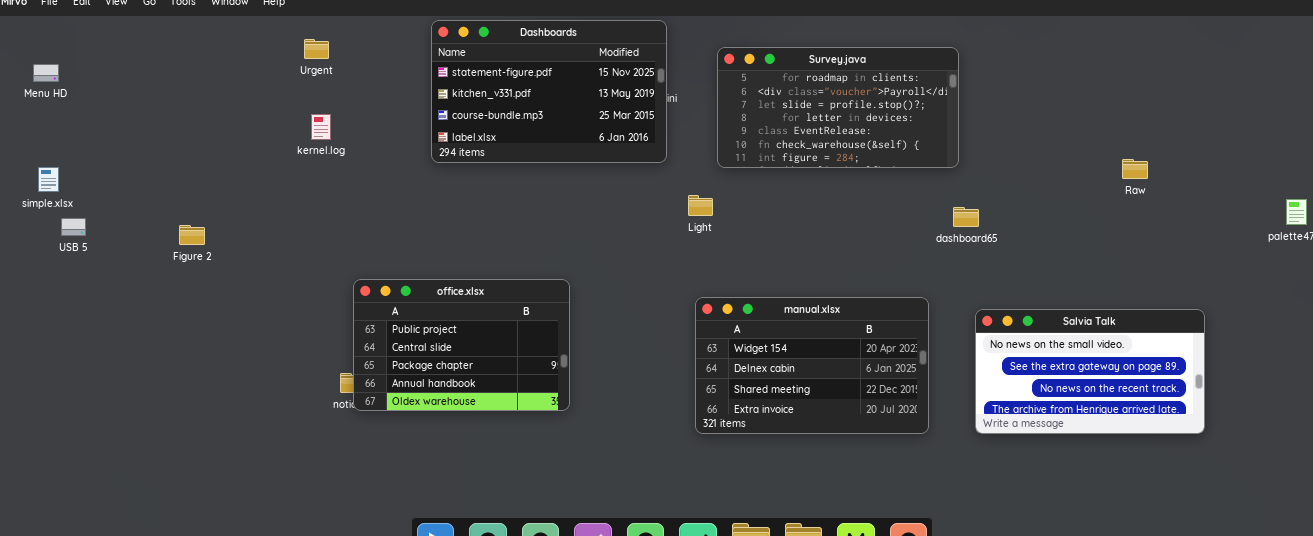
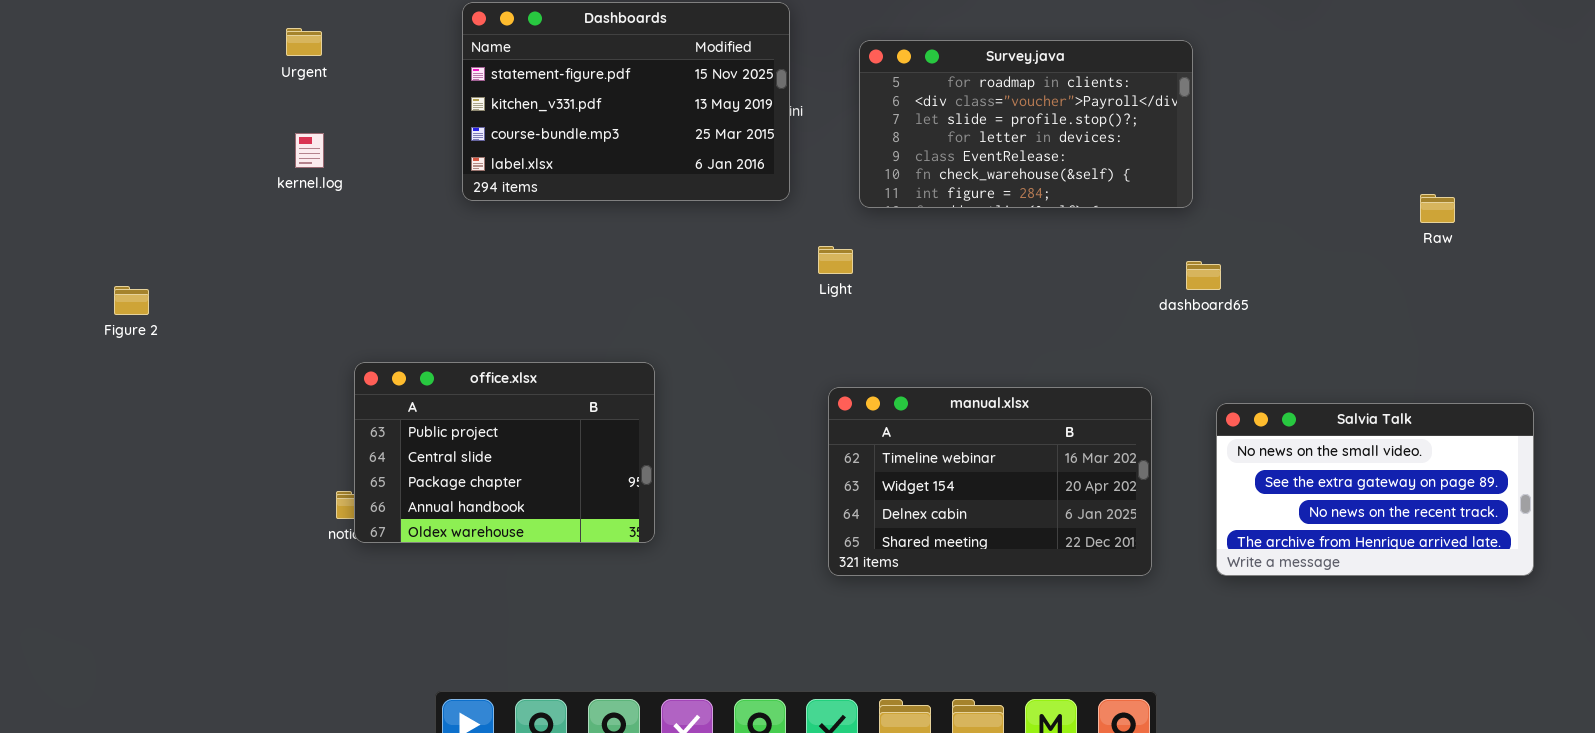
manual.xlsx: [695,297,929,434] -> [828,387,1152,576], scrolled up 1 row

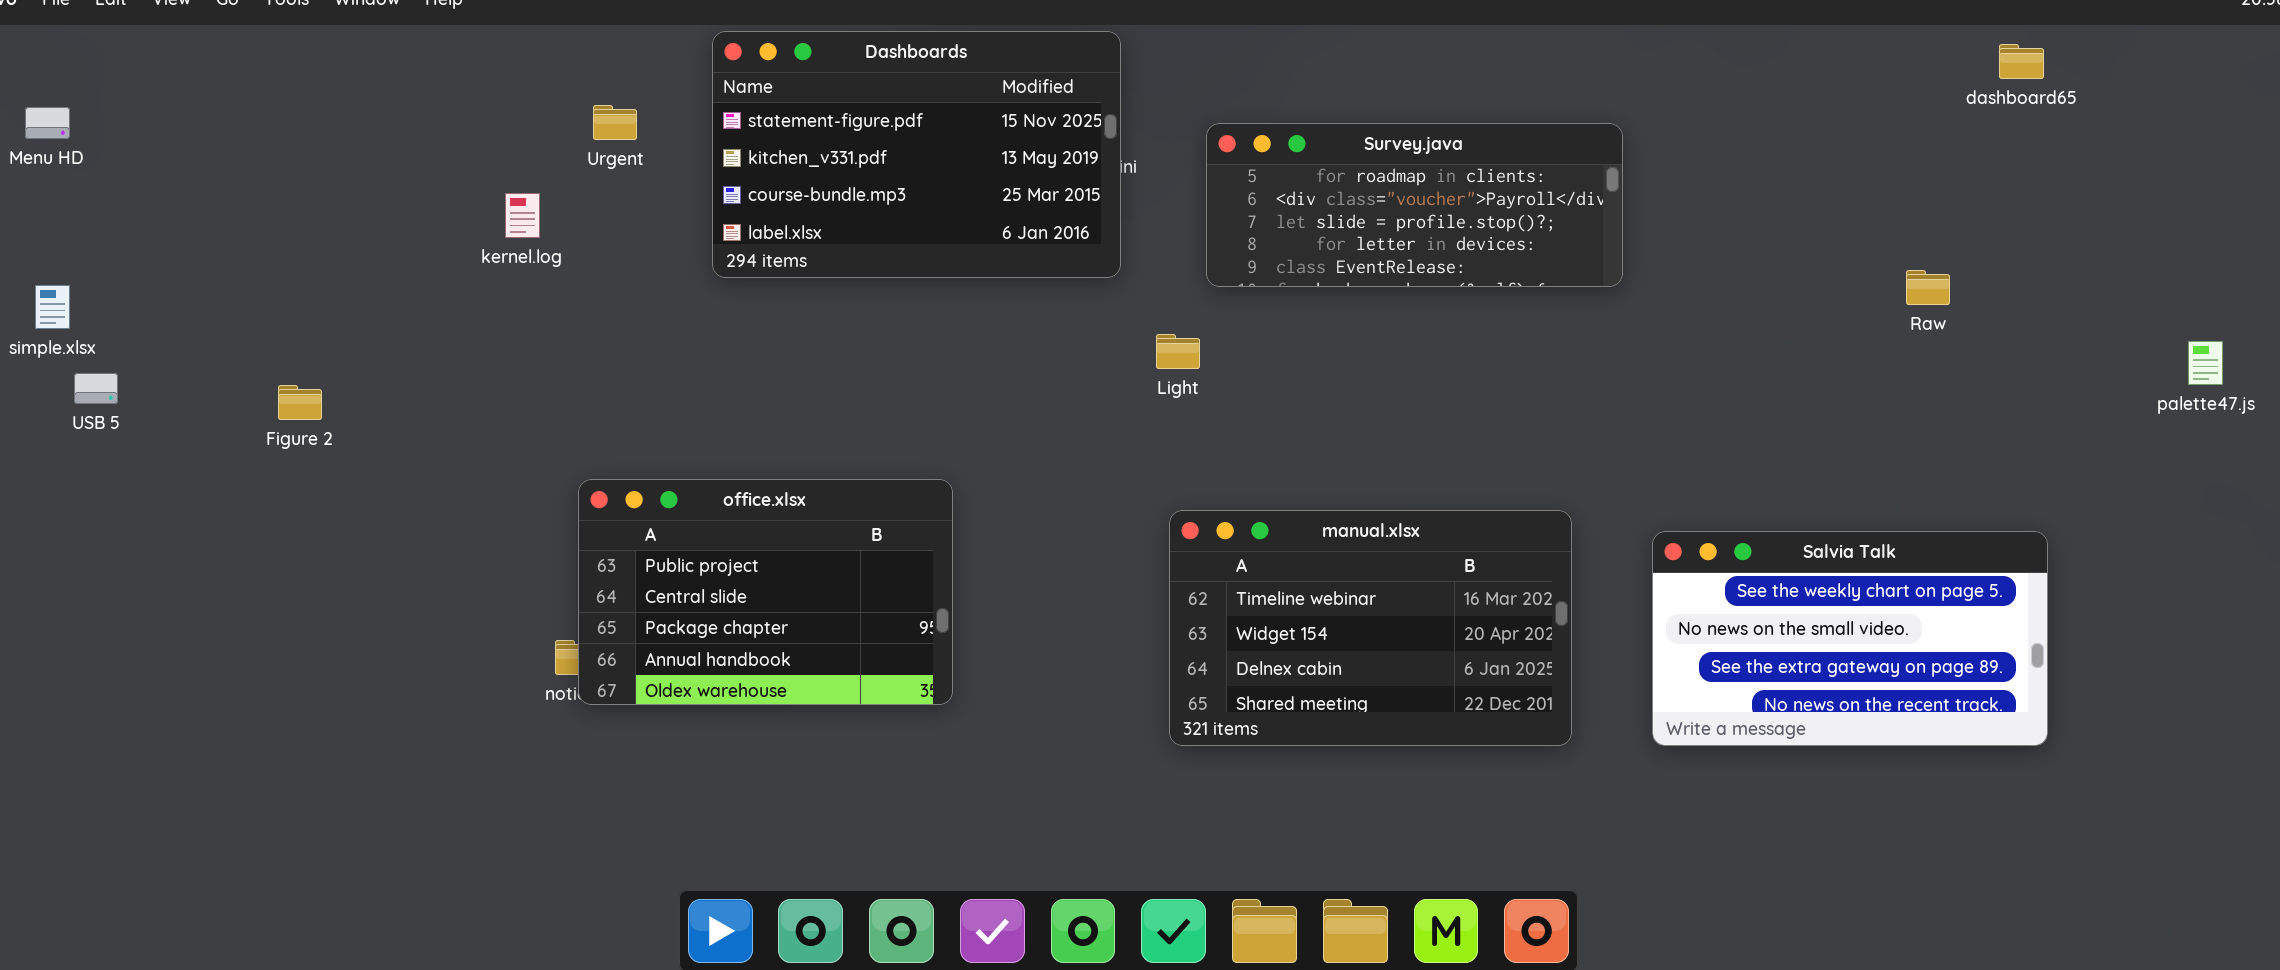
Urgent: [286,28,322,56] -> [593,105,637,140], moved
Survey.java: [859,40,1193,208] -> [1206,123,1623,287], resized
dashboard65: [1186,261,1221,290] -> [1999,44,2044,79], moved
Salvia Talk: [1216,403,1534,576] -> [1652,531,2048,746], scrolled up 1 row

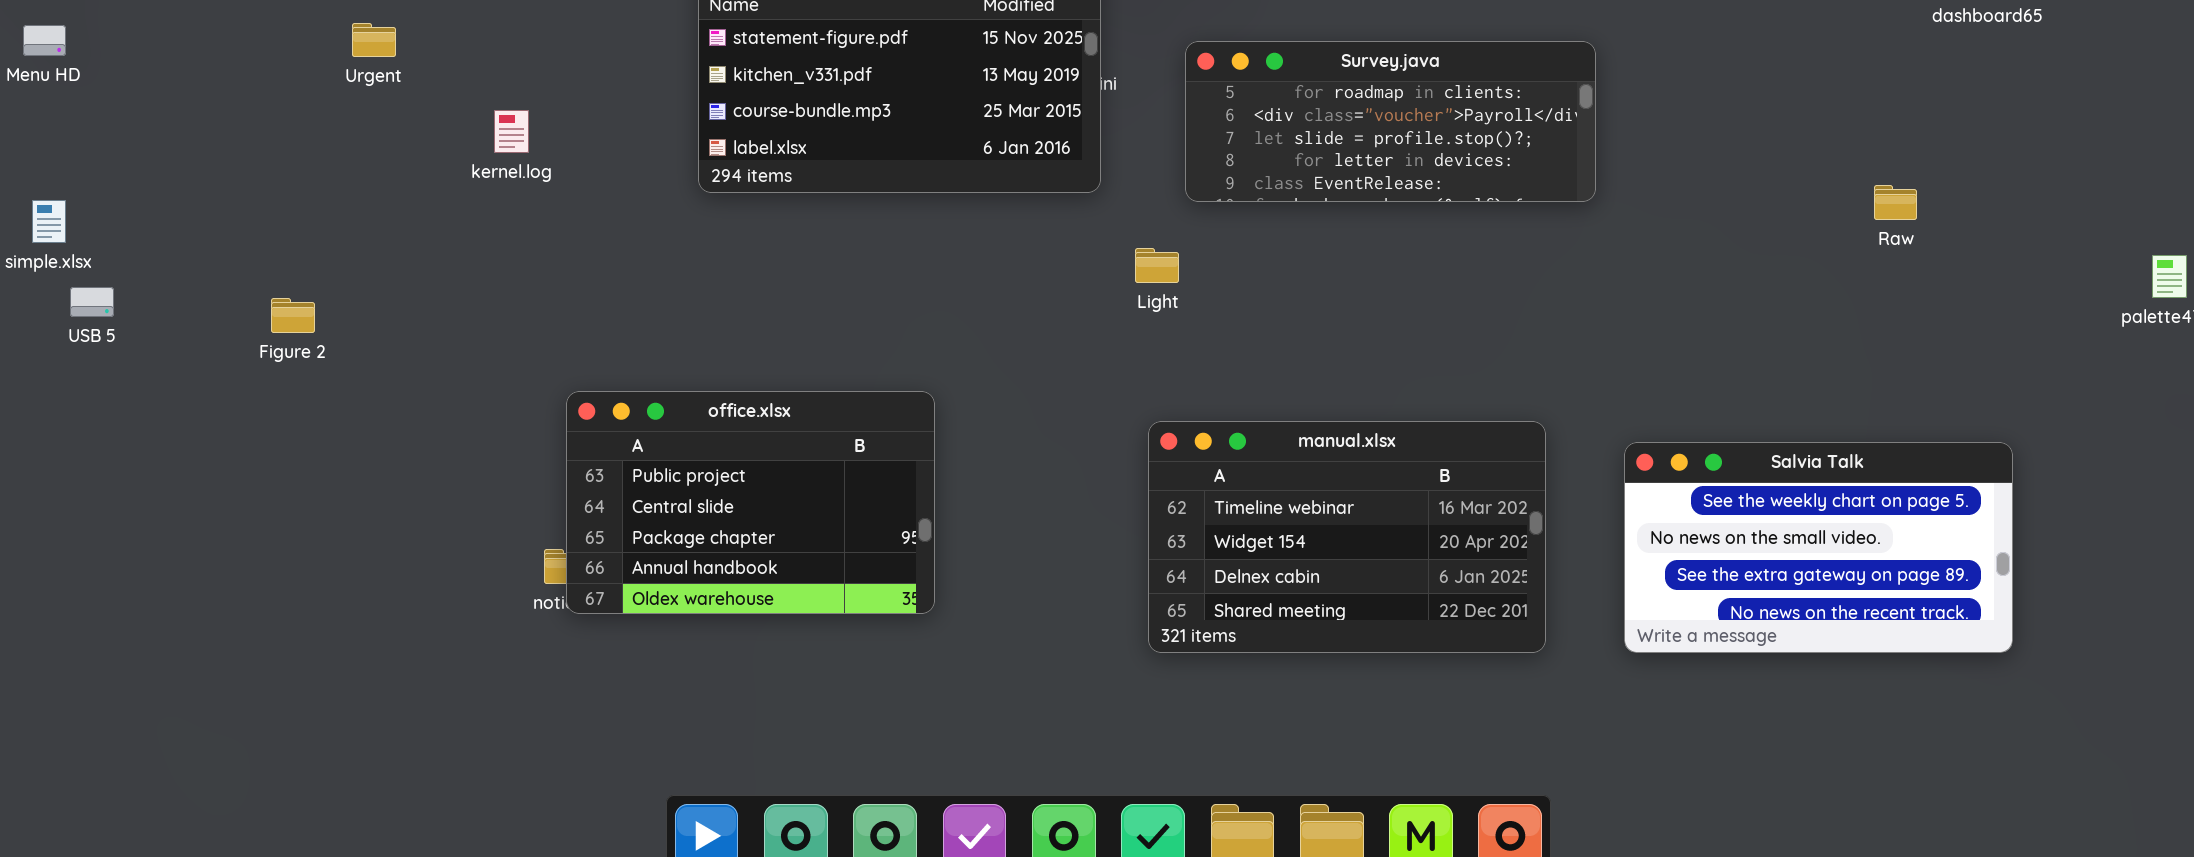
Urgent: [593,105,637,140] -> [352,23,396,57], moved

